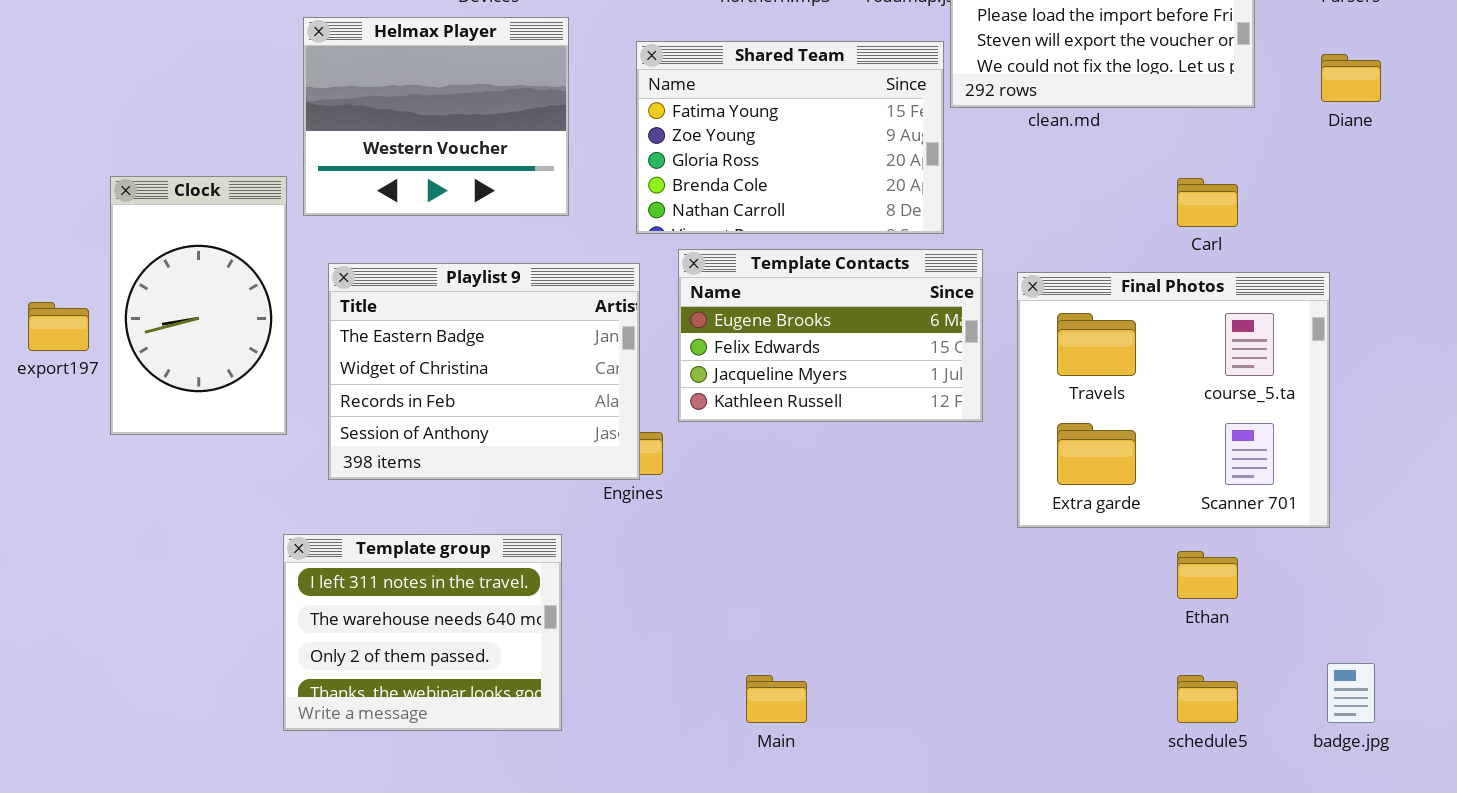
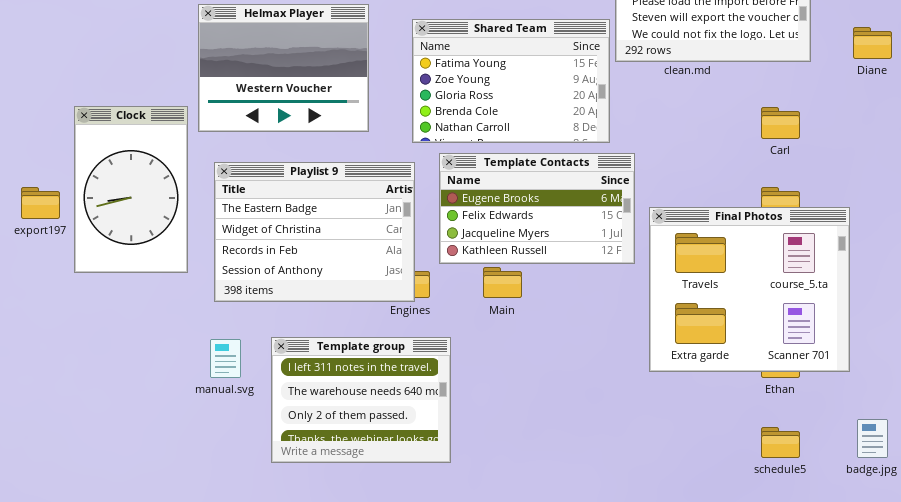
Final Photos: [1017,272,1330,528] -> [649,207,850,372], moved
Template group: [283,534,562,731] -> [271,337,451,463], moved
Main: [746,675,807,723] -> [483,267,522,298], moved

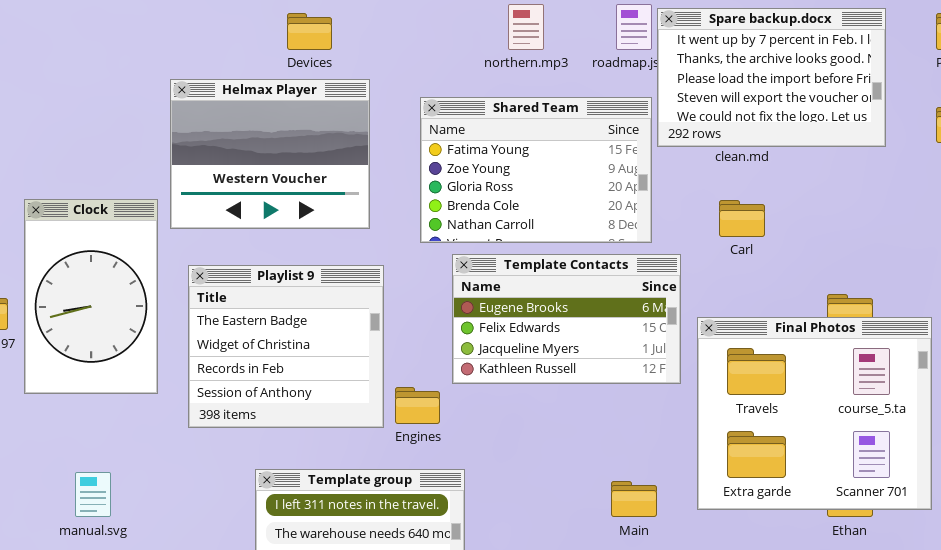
Carl: [761,107,800,139] -> [719,200,765,237], moved
Playlist 9: [214,162,415,302] -> [188,265,384,428], resized
Main: [483,267,522,298] -> [611,481,657,517], moved
manual.svg: [210,339,241,378] -> [75,472,111,517], moved

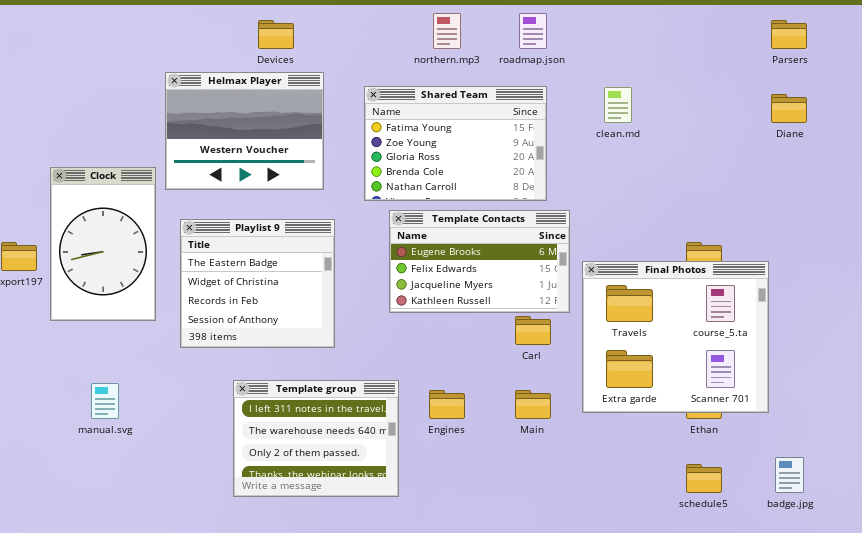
Spare backup.docx: [657,8,886,147] -> none, closed
Carl: [719,200,765,237] -> [515,316,551,345], moved
Engines: [395,387,440,424] -> [429,390,465,419], moved

